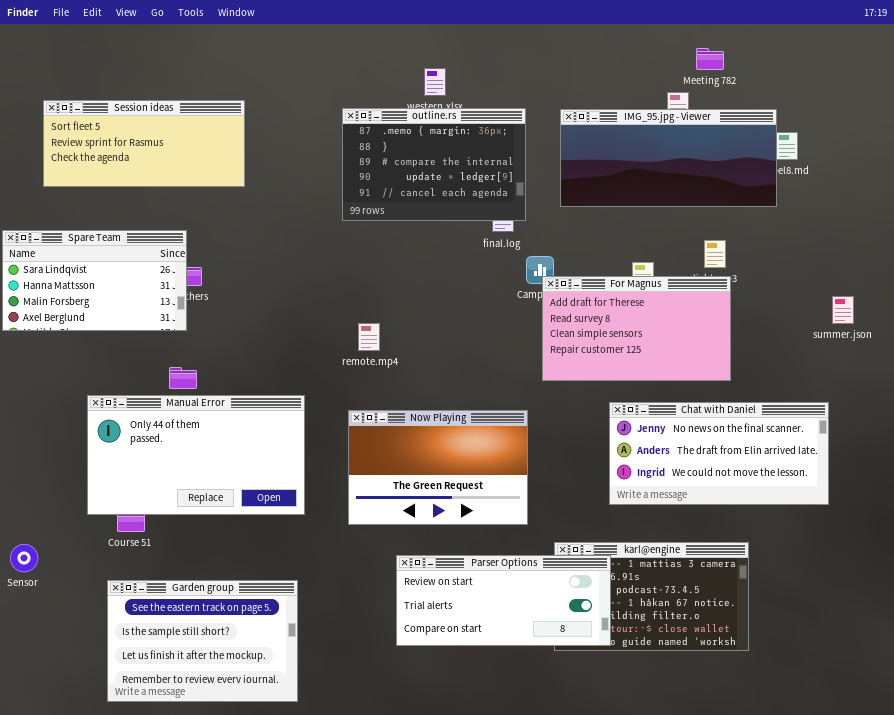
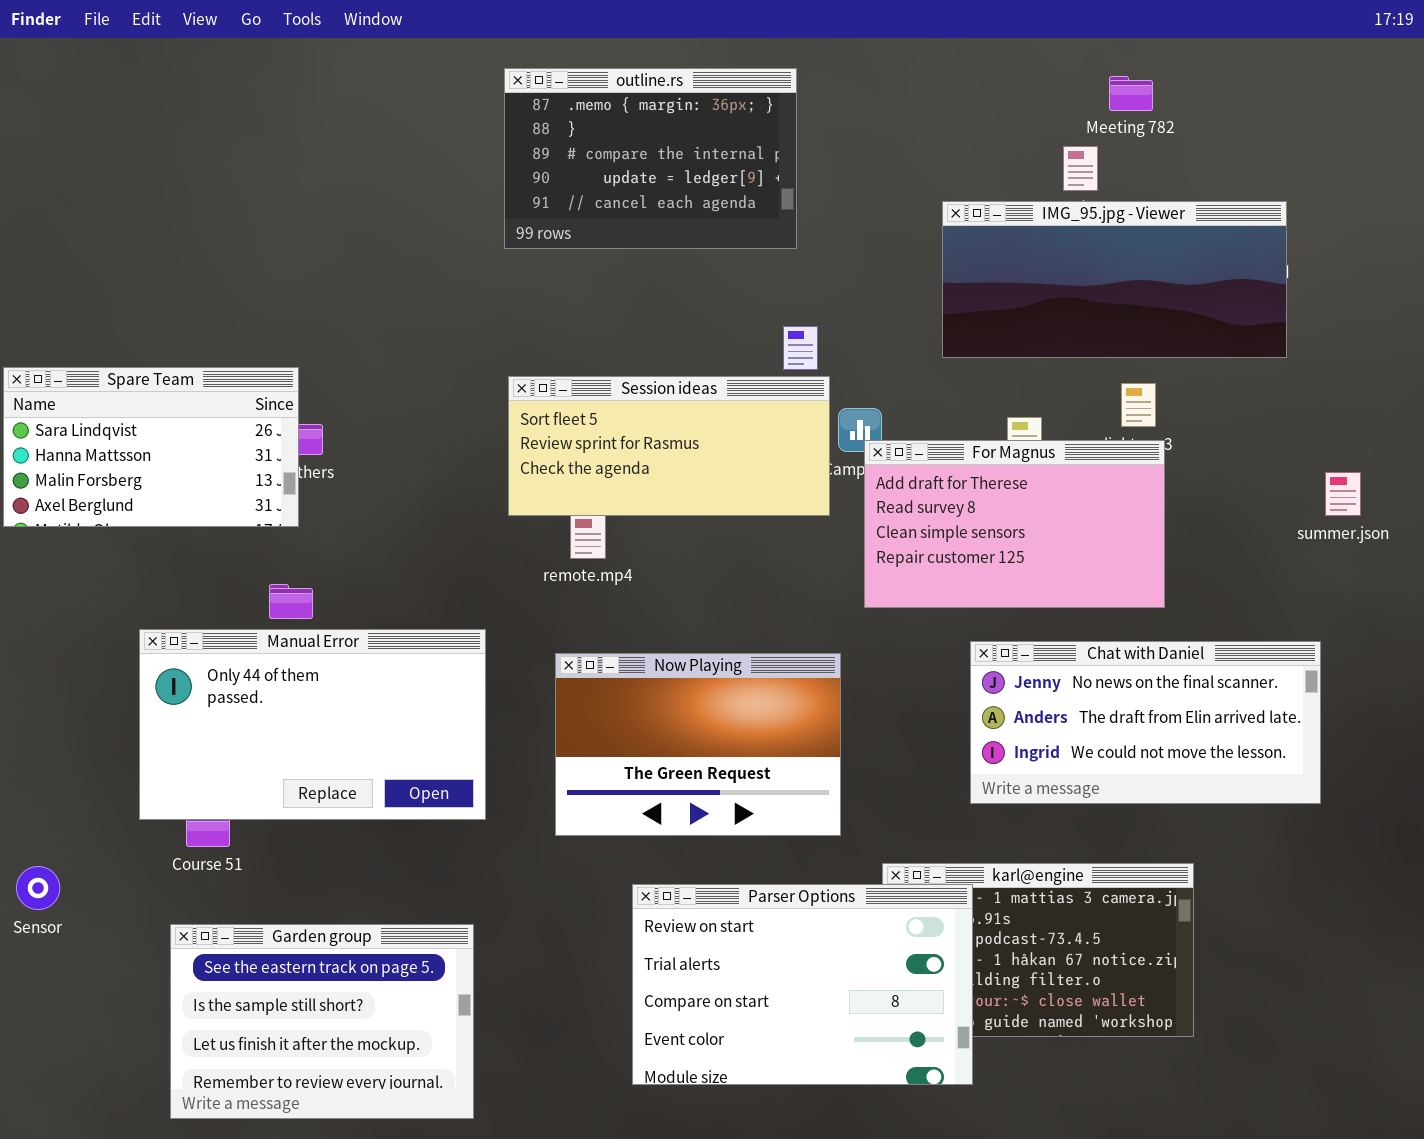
Session ideas: [43,100,245,187] -> [508,376,830,516], moved
outline.rs: [342,108,526,221] -> [504,68,797,249], moved
IMG_95.jpg - Viewer: [560,109,777,207] -> [942,201,1287,358], moved
Parser Options: [396,555,611,646] -> [632,884,973,1085], resized

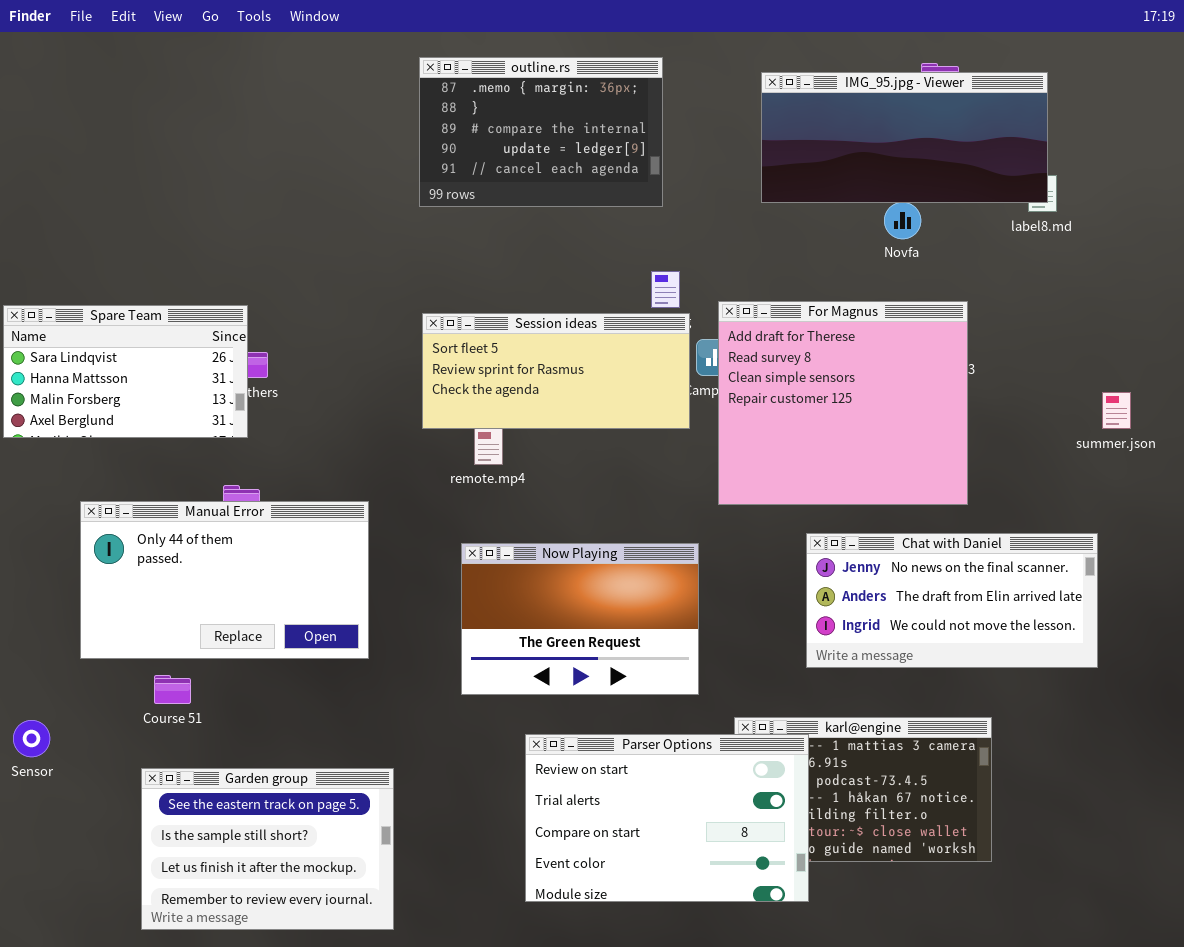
IMG_95.jpg - Viewer: [942,201,1287,358] -> [761,72,1048,203], moved
For Magnus: [864,440,1165,608] -> [718,301,968,505], resized
Manual Error: [139,629,486,820] -> [80,501,369,659], moved

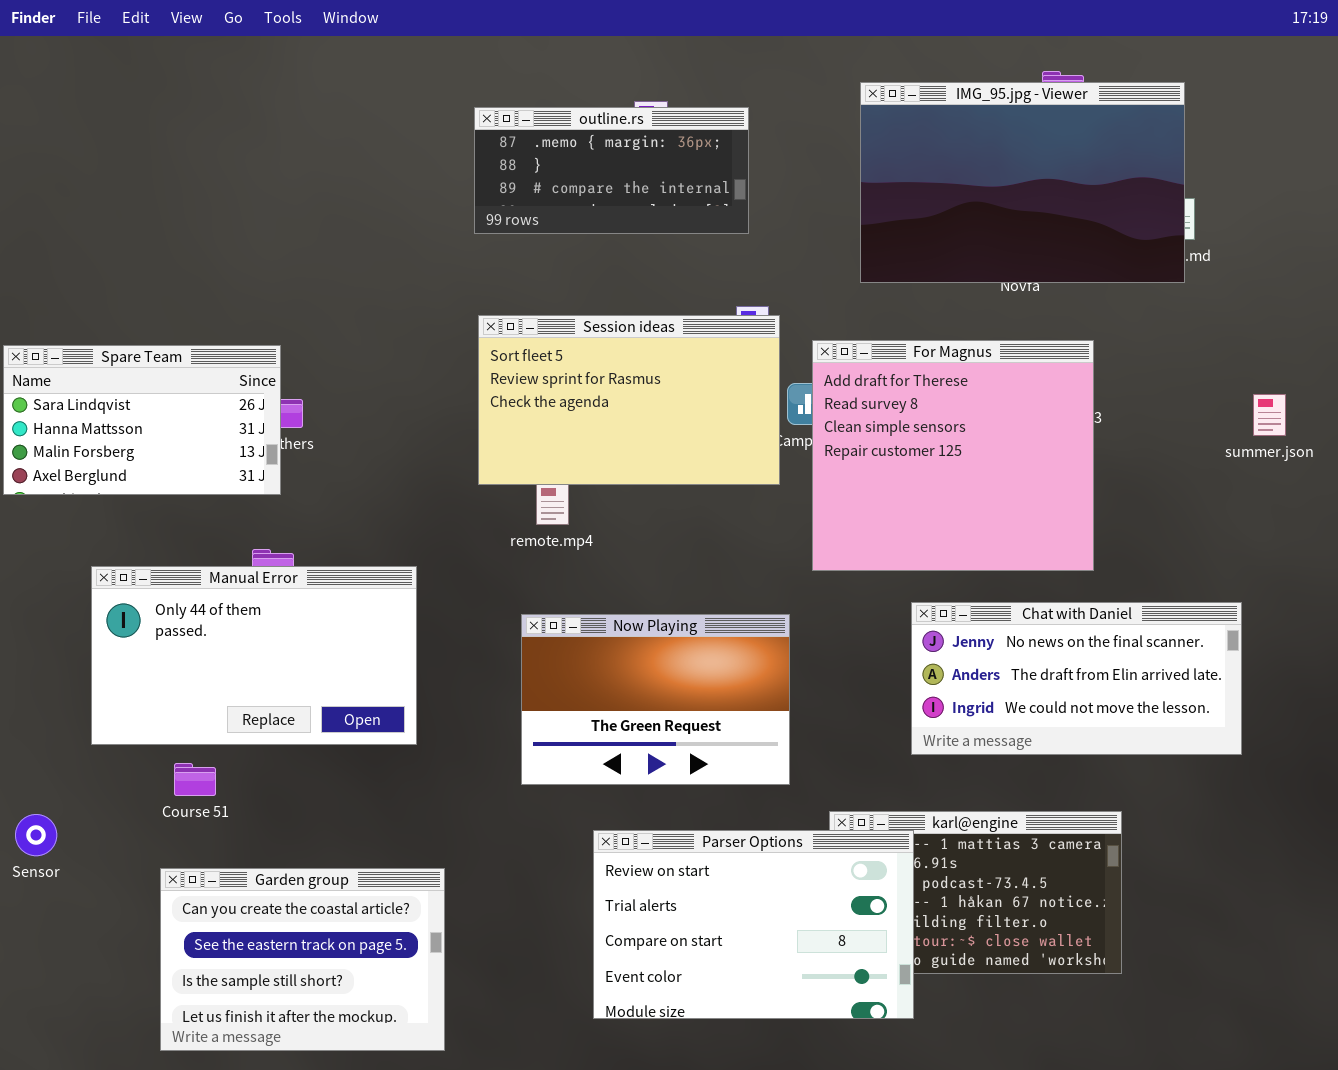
outline.rs: [419,57,663,207] -> [474,107,749,234], resized
IMG_95.jpg - Viewer: [761,72,1048,203] -> [860,82,1185,283], resized
Session ideas: [422,313,690,429] -> [478,315,780,485], resized
summer.json: [1102,392,1131,429] -> [1253,394,1286,436], moved
Garden group: [141,768,394,930] -> [160,868,445,1051], scrolled up 1 row

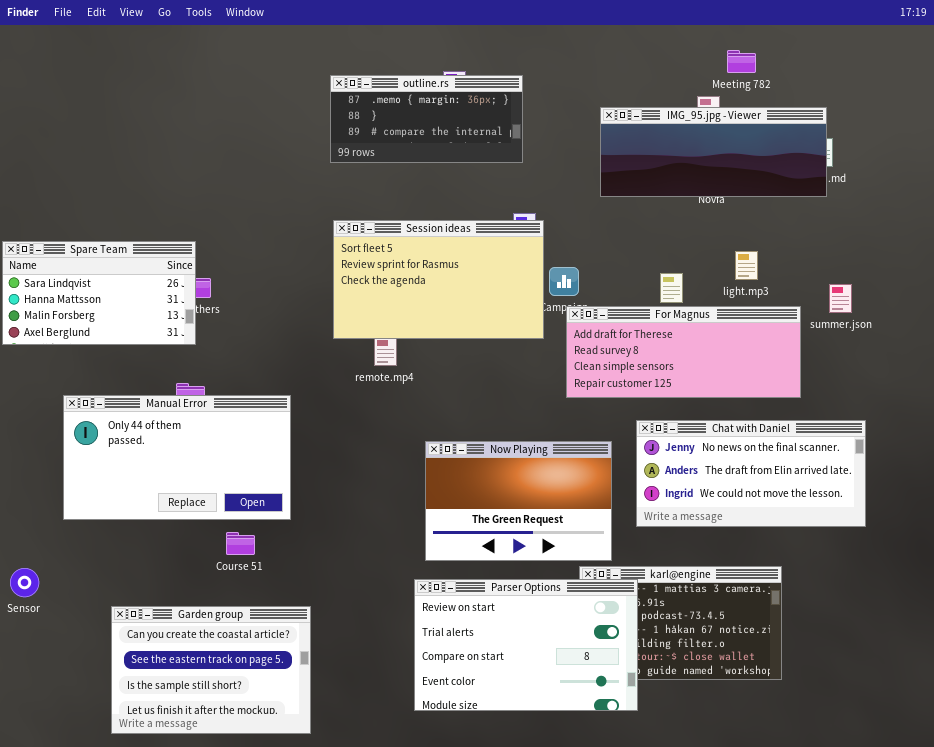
IMG_95.jpg - Viewer: [860,82,1185,283] -> [600,107,827,197], resized
For Magnus: [812,340,1094,571] -> [566,306,801,398], resized
summer.json: [1253,394,1286,436] -> [829,284,852,313], moved
Now Playing: [521,614,790,785] -> [425,441,612,561], moved
Course 51: [174,763,216,796] -> [226,532,255,555], moved

